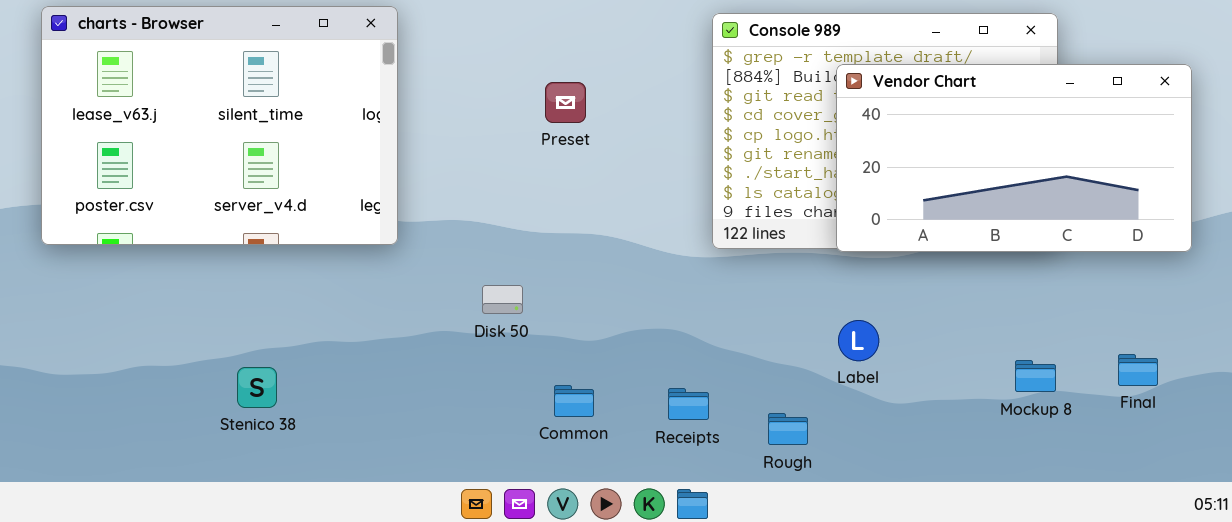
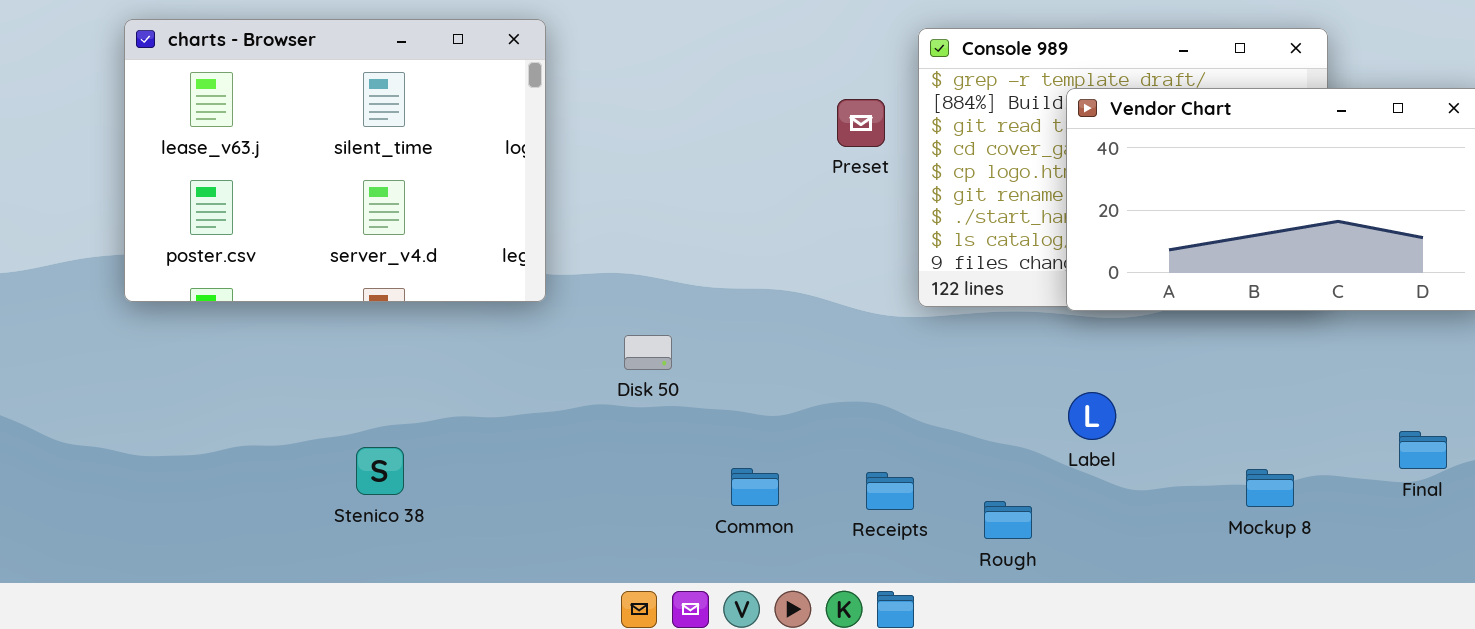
Preset: [545,82,586,123] -> [837,99,885,147], moved
Disk 50: [482,285,523,314] -> [624,335,672,370], moved
Mockup 8: [1015,360,1056,392] -> [1246,469,1294,507], moved

